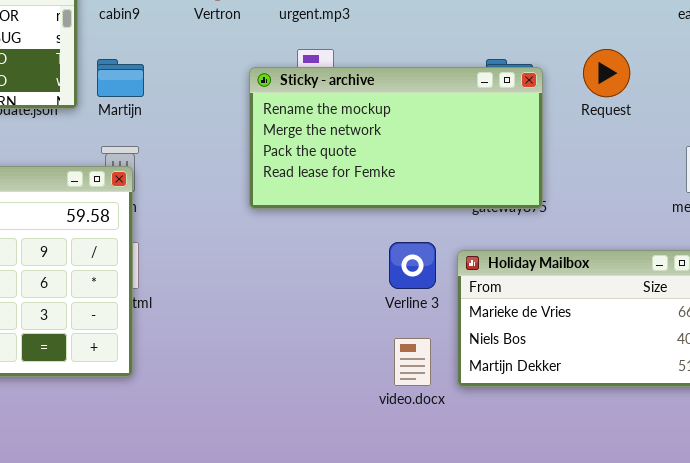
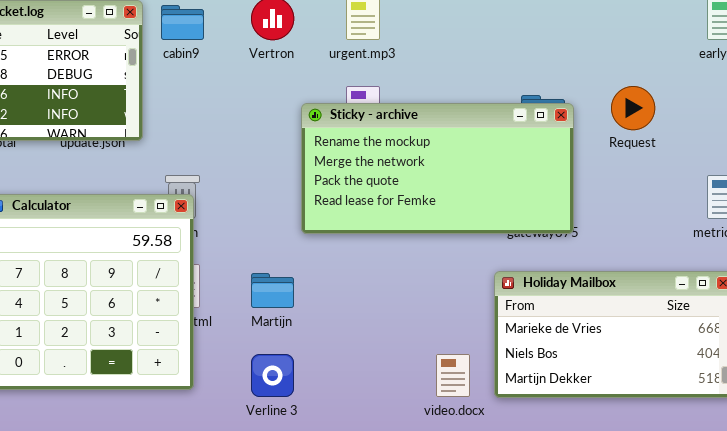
Martijn: [97,59,144,97] -> [251,273,294,308], moved
Verline 3: [389,242,436,289] -> [251,354,294,397], moved

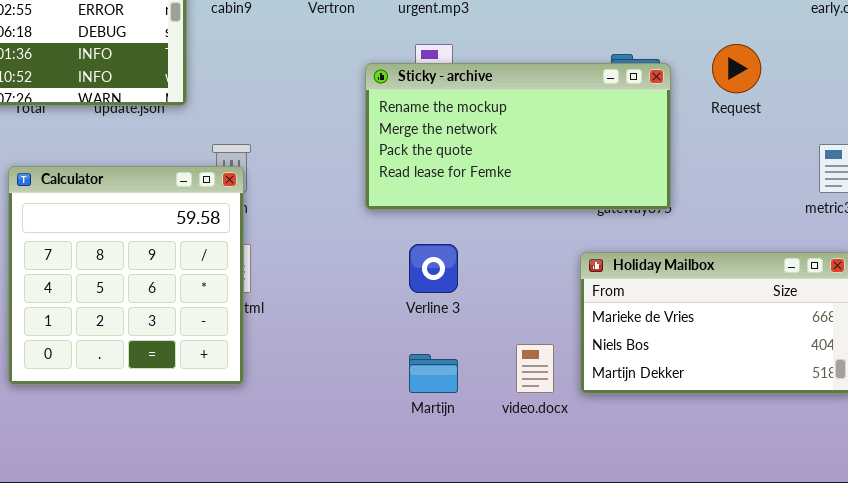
Martijn: [251,273,294,308] -> [409,354,458,393], moved
Verline 3: [251,354,294,397] -> [409,244,458,293], moved

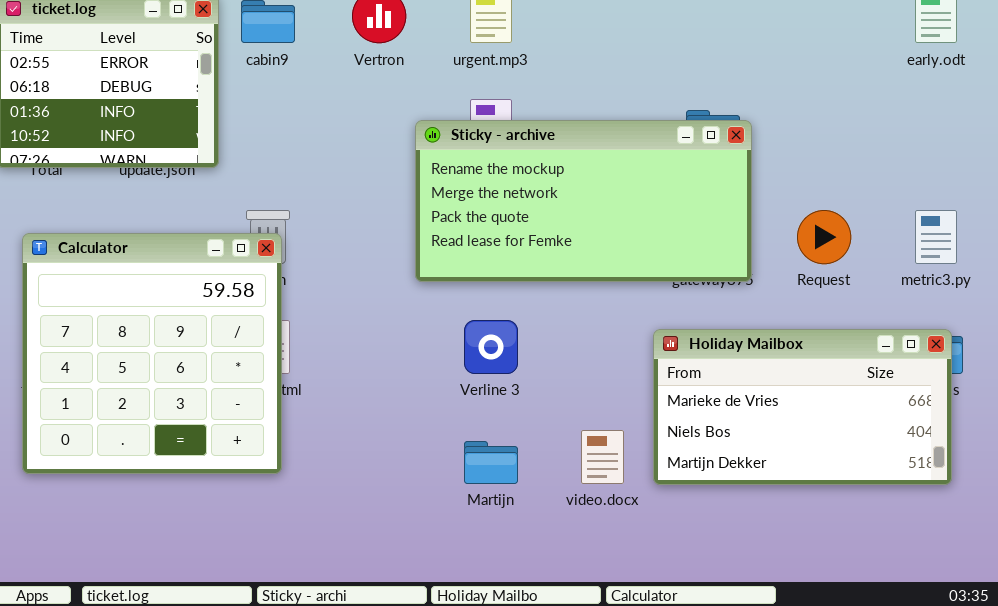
Request: [712,44,761,93] -> [797,210,851,264], moved

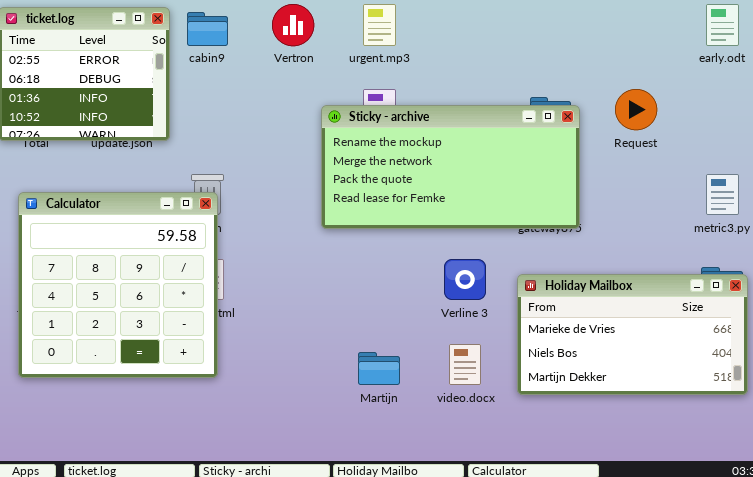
Request: [797,210,851,264] -> [615,89,657,130], moved
Verline 3: [464,320,518,374] -> [444,259,486,300], moved
Holiday Mailbox: [653,329,952,485] -> [517,274,748,395], moved

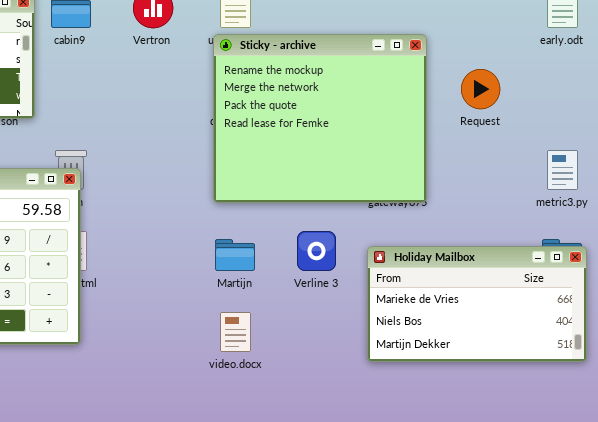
Sticky - archive: [321,105,580,229] -> [213,34,427,203], resized
video.docx: [449,344,481,385] -> [220,312,251,352], moved
Martijn: [358,352,400,385] -> [215,239,255,271], moved

